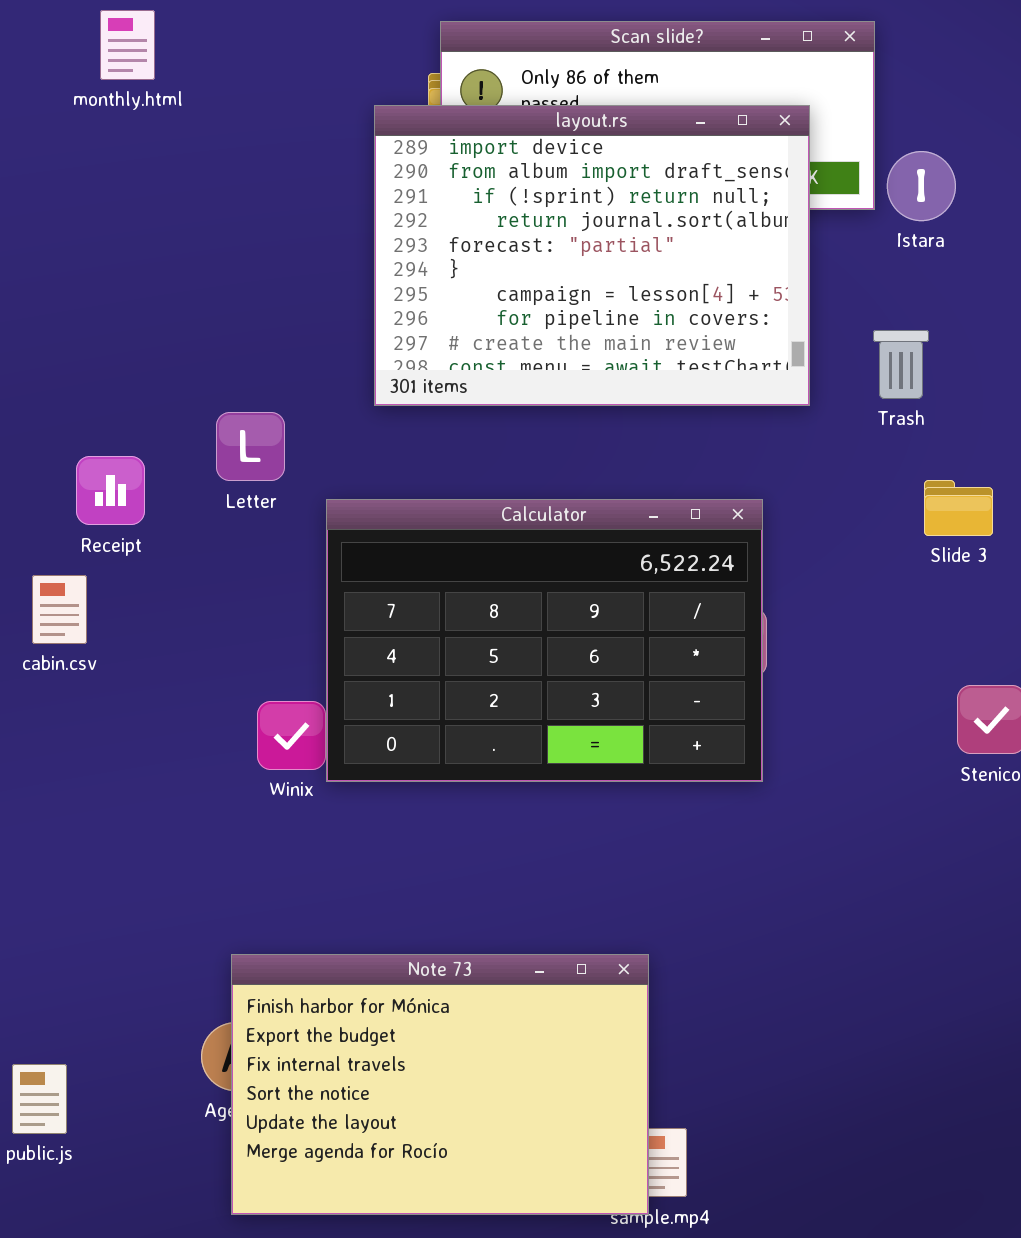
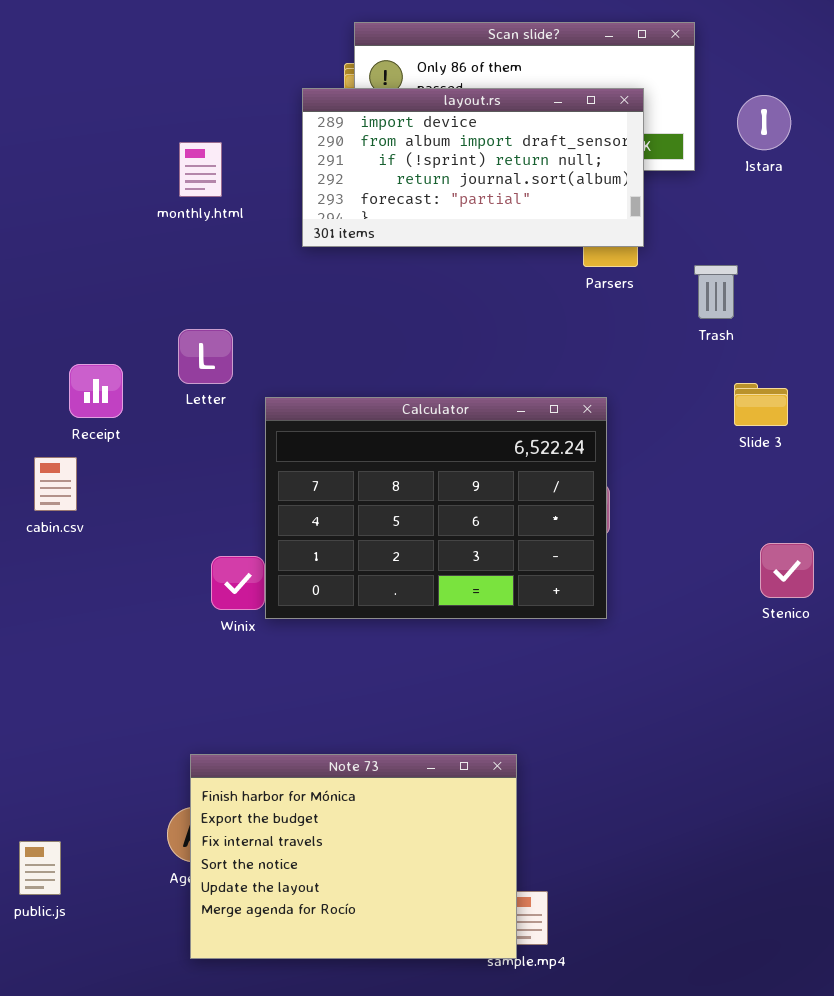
monthly.html: [100,10,155,80] -> [179,142,222,197], moved
layout.rs: [374,105,810,406] -> [302,88,644,247], resized
Istara: [887,151,956,221] -> [737,95,791,150], moved

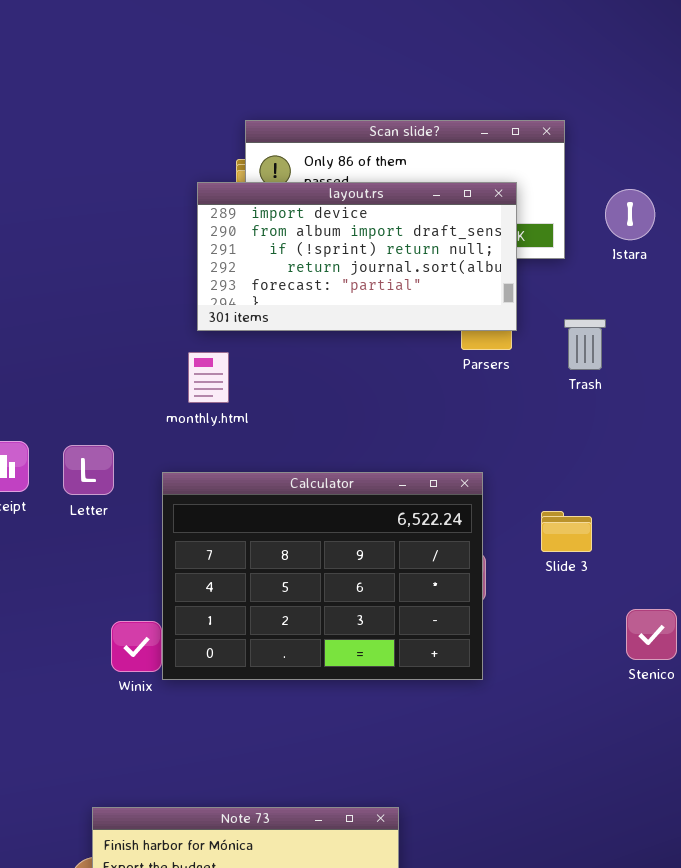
monthly.html: [179,142,222,197] -> [188,352,229,403], moved
Trash: [694,265,738,319] -> [564,319,606,370], moved
Letter: [178,329,233,384] -> [63,445,114,495], moved
Slide 3: [734,383,788,426] -> [541,511,592,552], moved

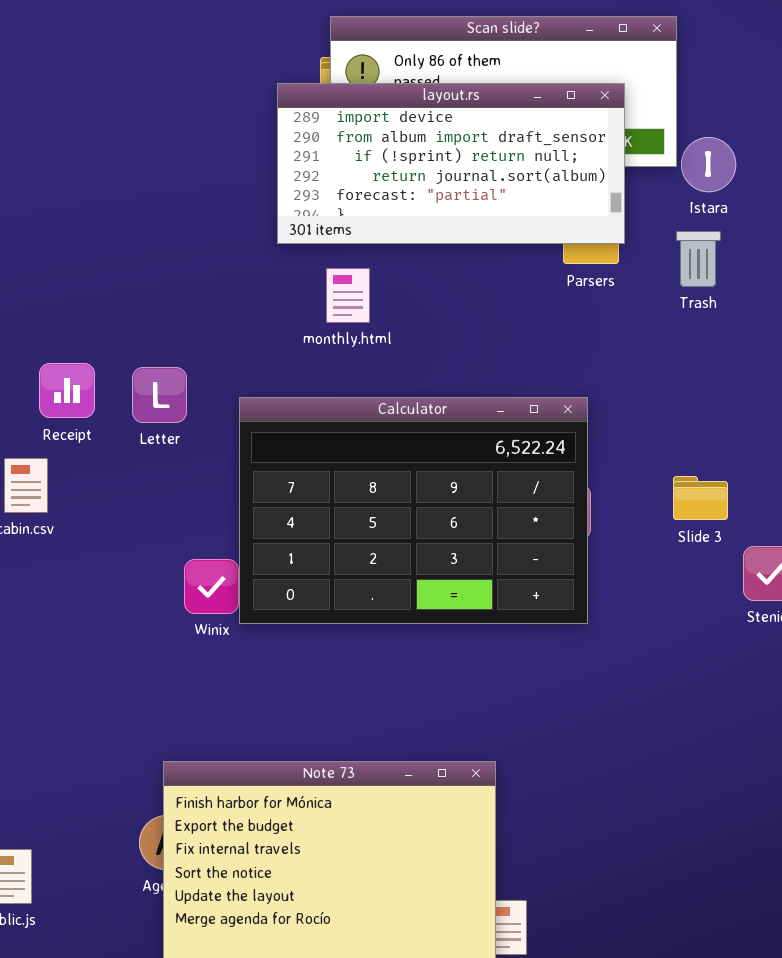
Istara: [605,189,655,240] -> [681,137,736,192], moved
monthly.html: [188,352,229,403] -> [326,268,370,323], moved
Slide 3: [541,511,592,552] -> [673,476,728,520], moved

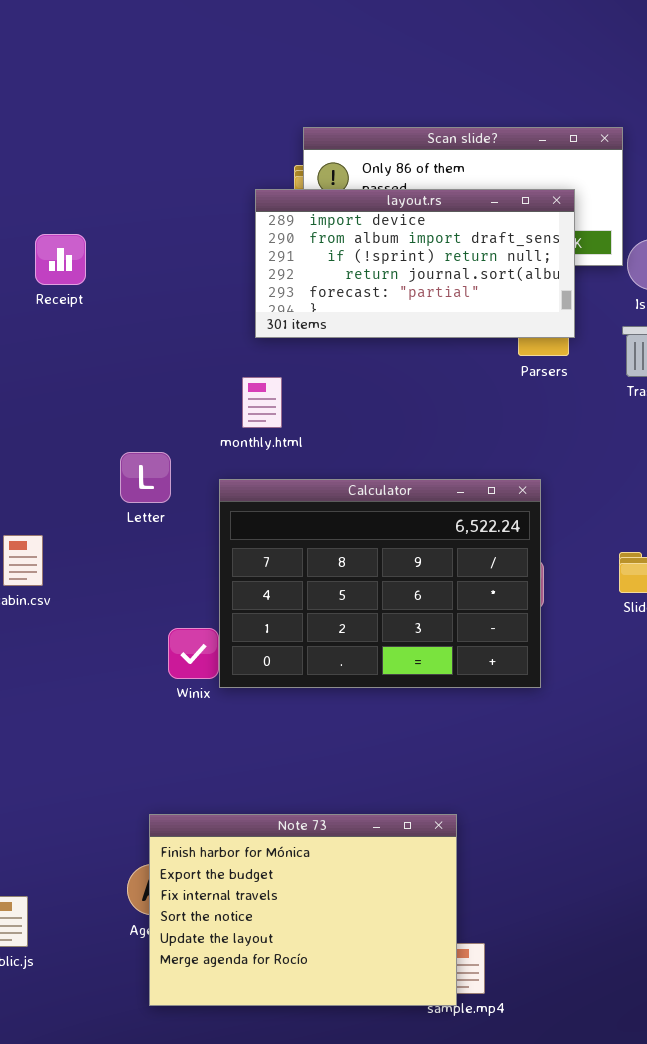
monthly.html: [326,268,370,323] -> [242,377,282,428], moved
Receipt: [39,363,95,418] -> [35,234,86,285], moved

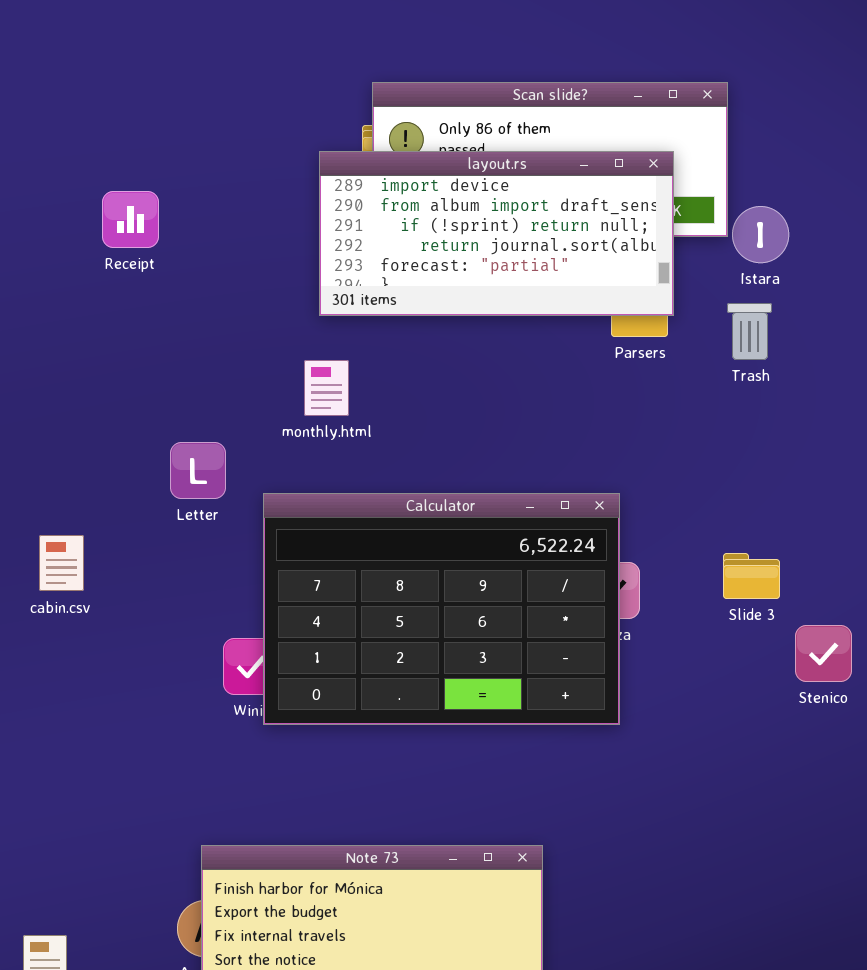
Receipt: [35,234,86,285] -> [102,191,159,248], moved
Calculator: [219,479,541,688] -> [263,493,620,725], moved

